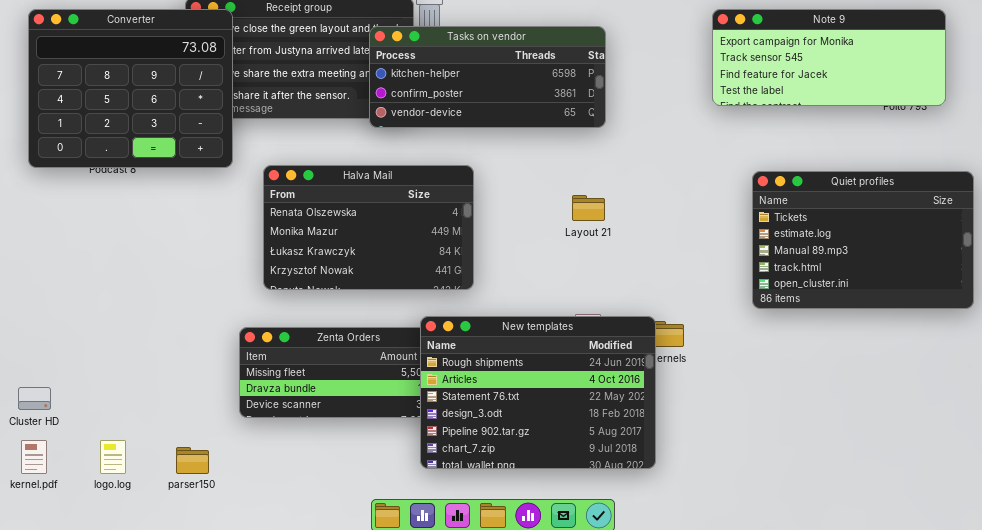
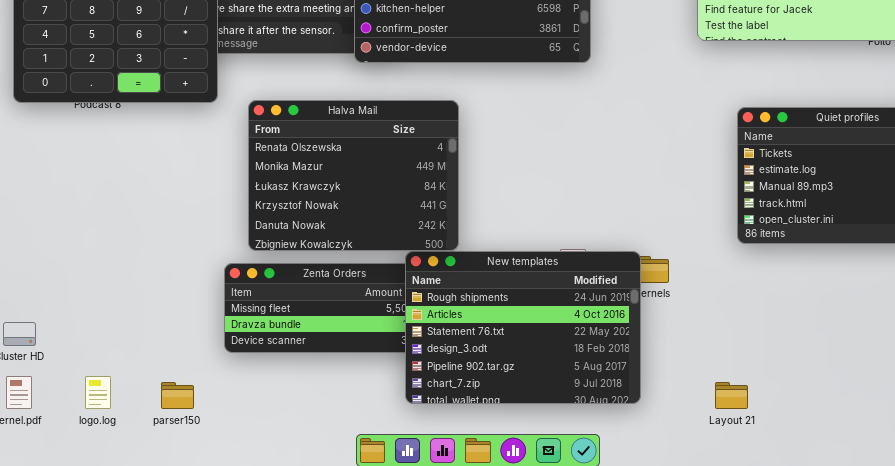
Halva Mail: [263,165,474,290] -> [248,100,459,251], resized
Layout 21: [572,195,605,221] -> [715,382,748,409], moved

